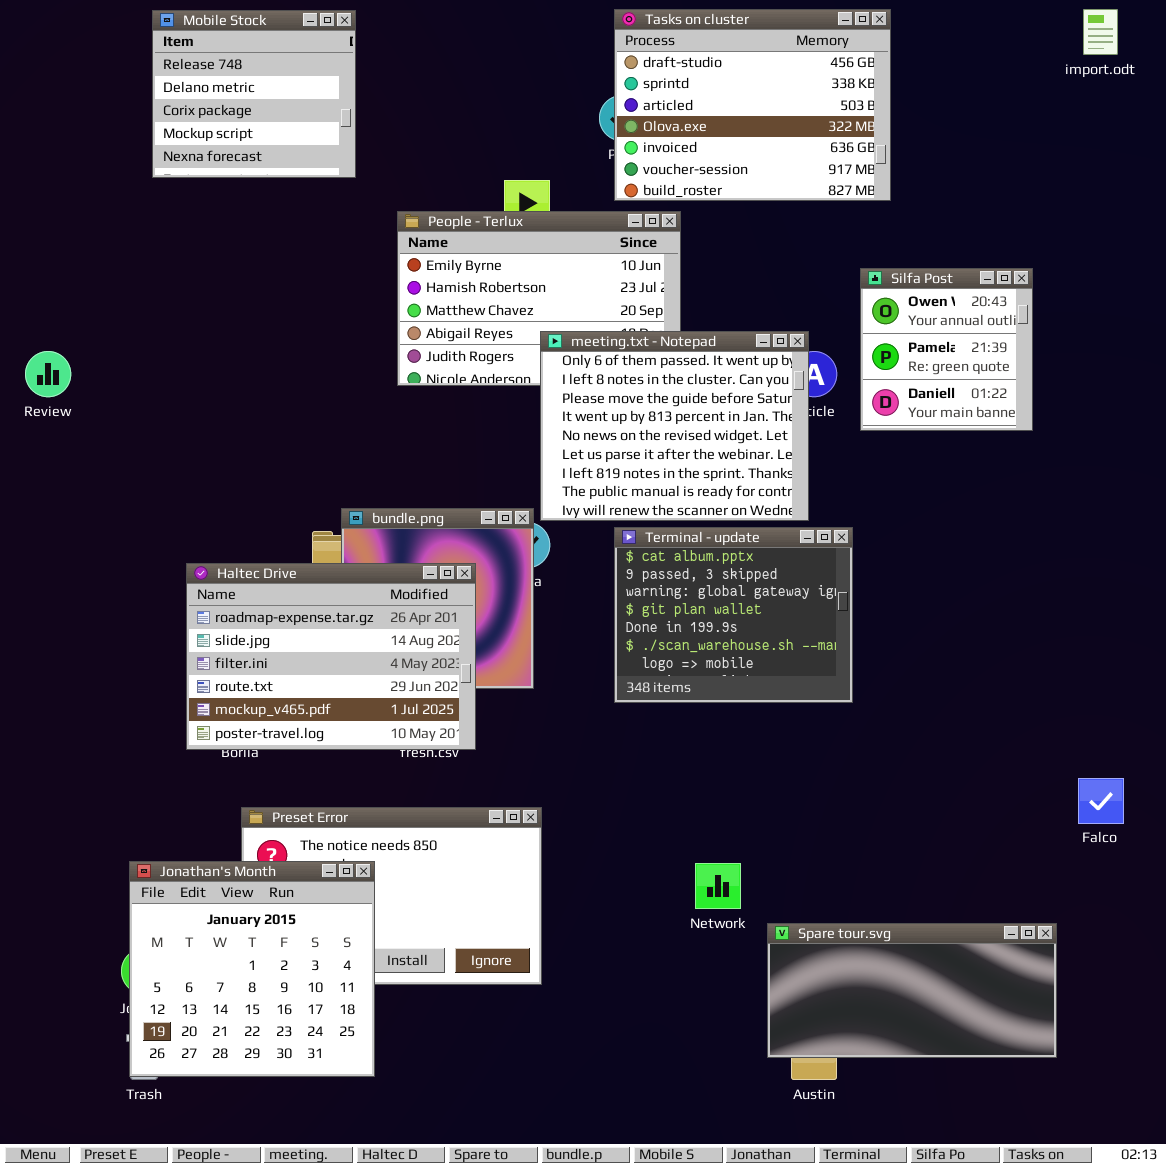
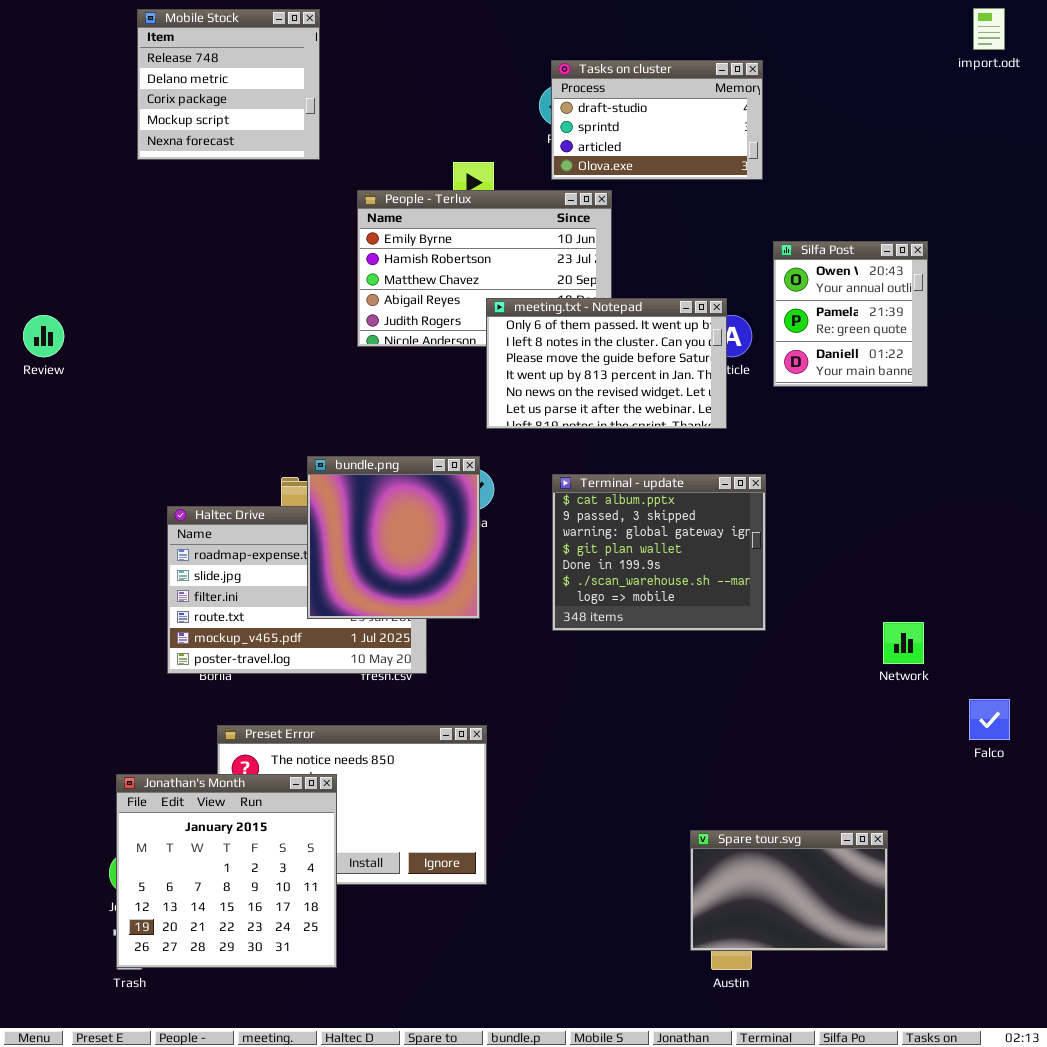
Tasks on cluster: [614,9,891,201] -> [551,60,763,180], resized
meeting.txt - Notepad: [540,331,809,521] -> [486,298,727,429], resized
bundle.png: [341,508,534,689] -> [307,456,480,619], raised
Network: [695,863,741,909] -> [883,622,924,664], moved
Spare tour.svg: [767,923,1057,1058] -> [690,830,888,951], resized

